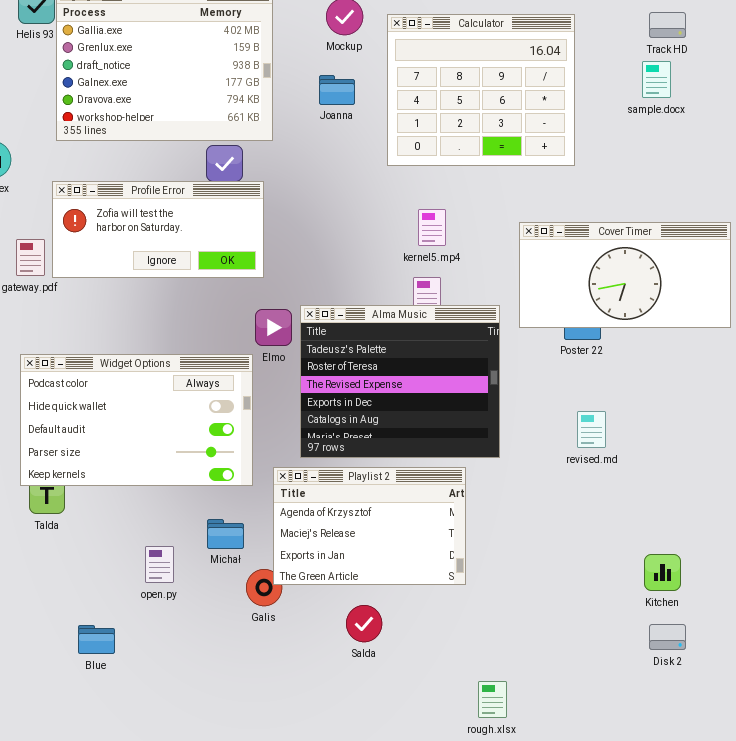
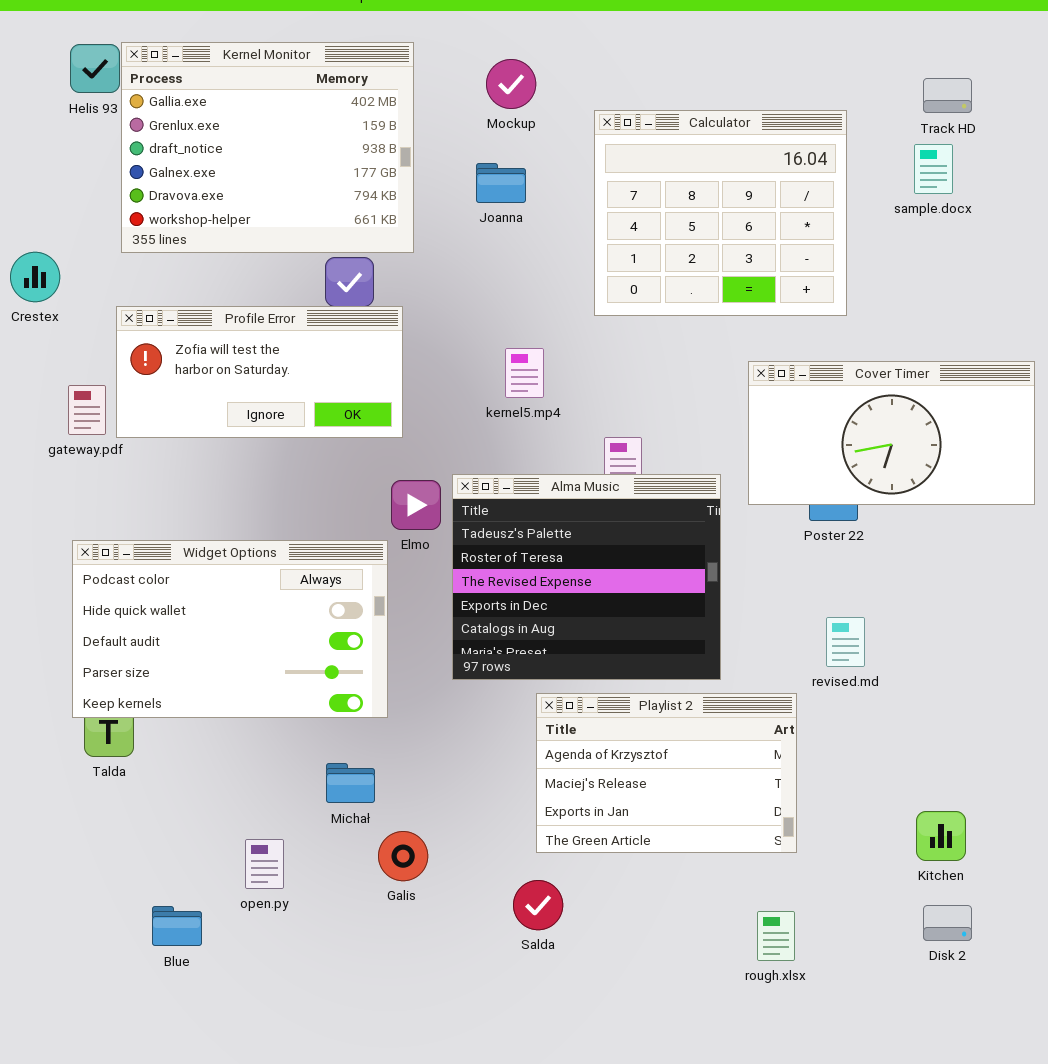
Calculator: [387,14,575,166] -> [594,110,847,316], moved
kernel5.mp4: [418,209,446,246] -> [505,348,544,398], moved
Playlist 2: [273,467,466,585] -> [536,693,797,853], moved
open.py: [145,546,174,583] -> [245,839,284,889], moved
rough.xlsx: [478,681,507,718] -> [757,911,795,961], moved

